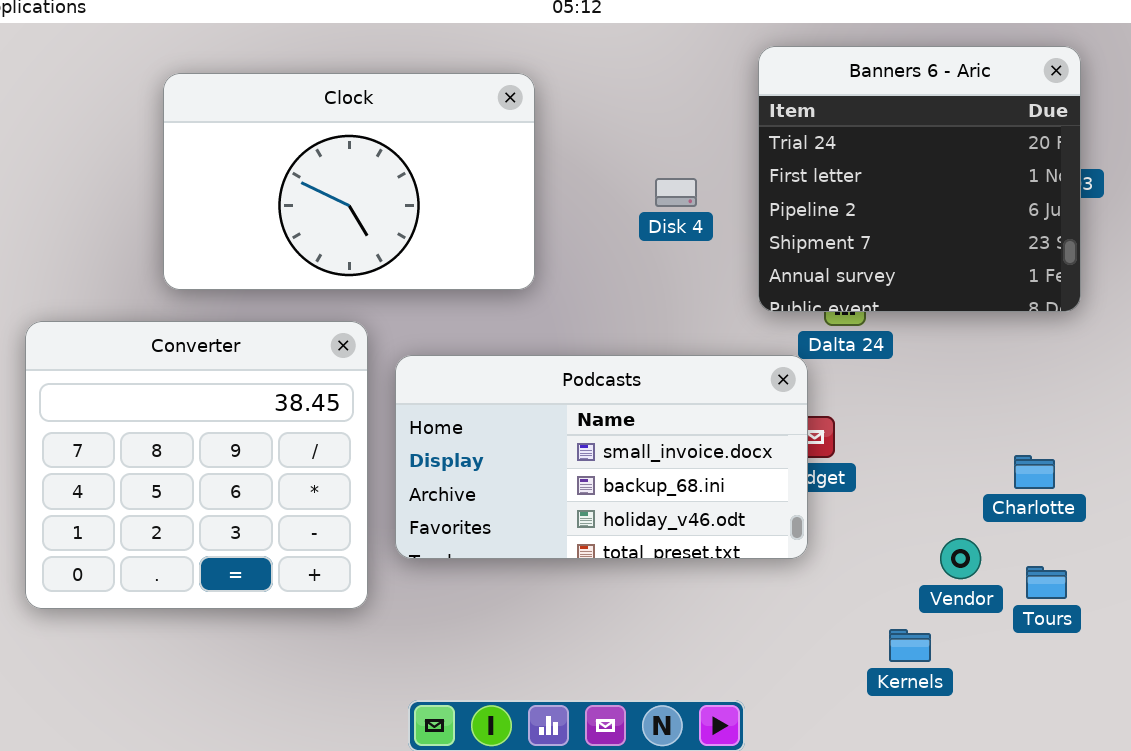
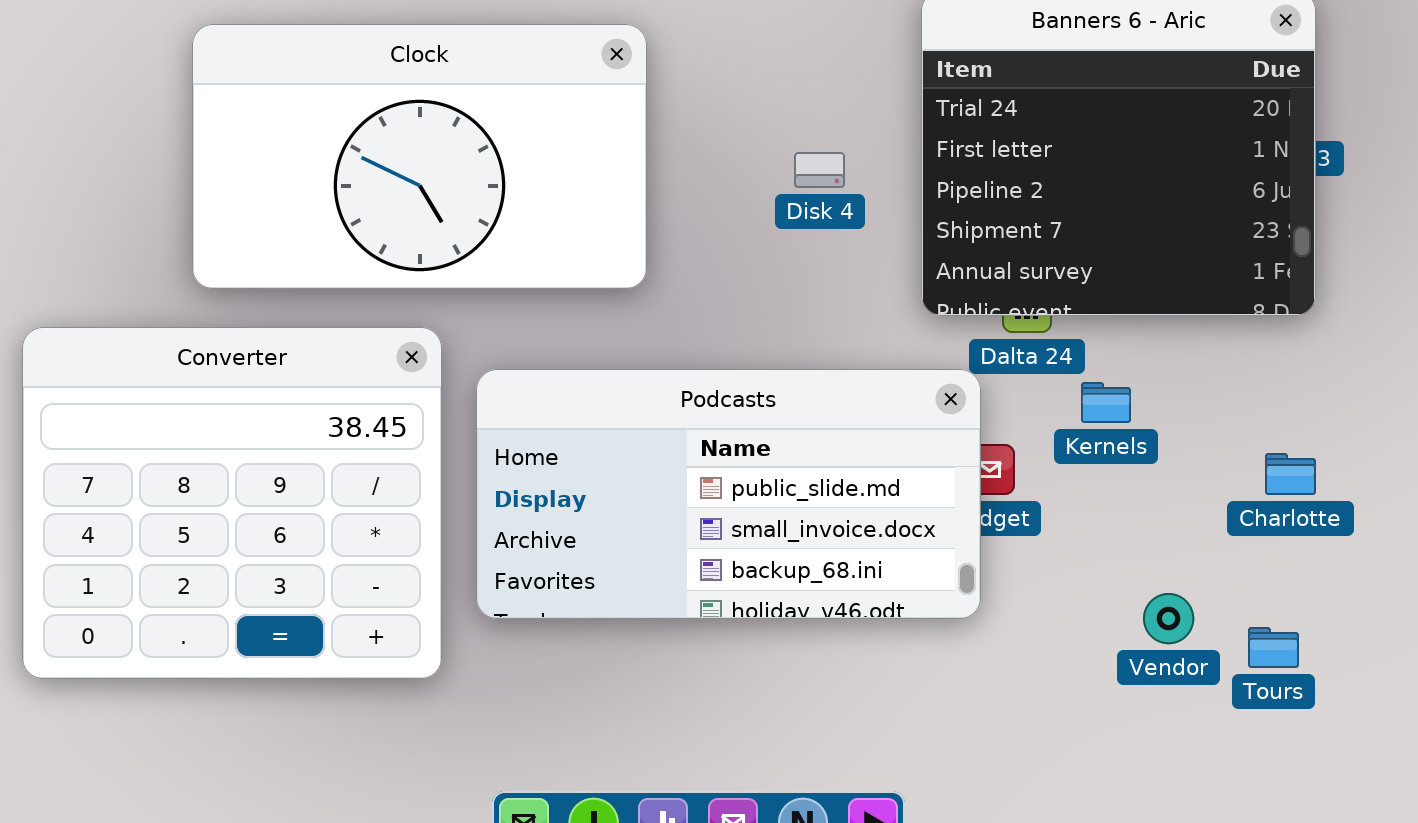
Podcasts: [395,355,808,559] -> [476,369,981,619], scrolled up 1 row
Charlotte: [1014,455,1055,489] -> [1265,453,1316,495], moved
Kernels: [889,629,931,662] -> [1081,382,1131,423], moved

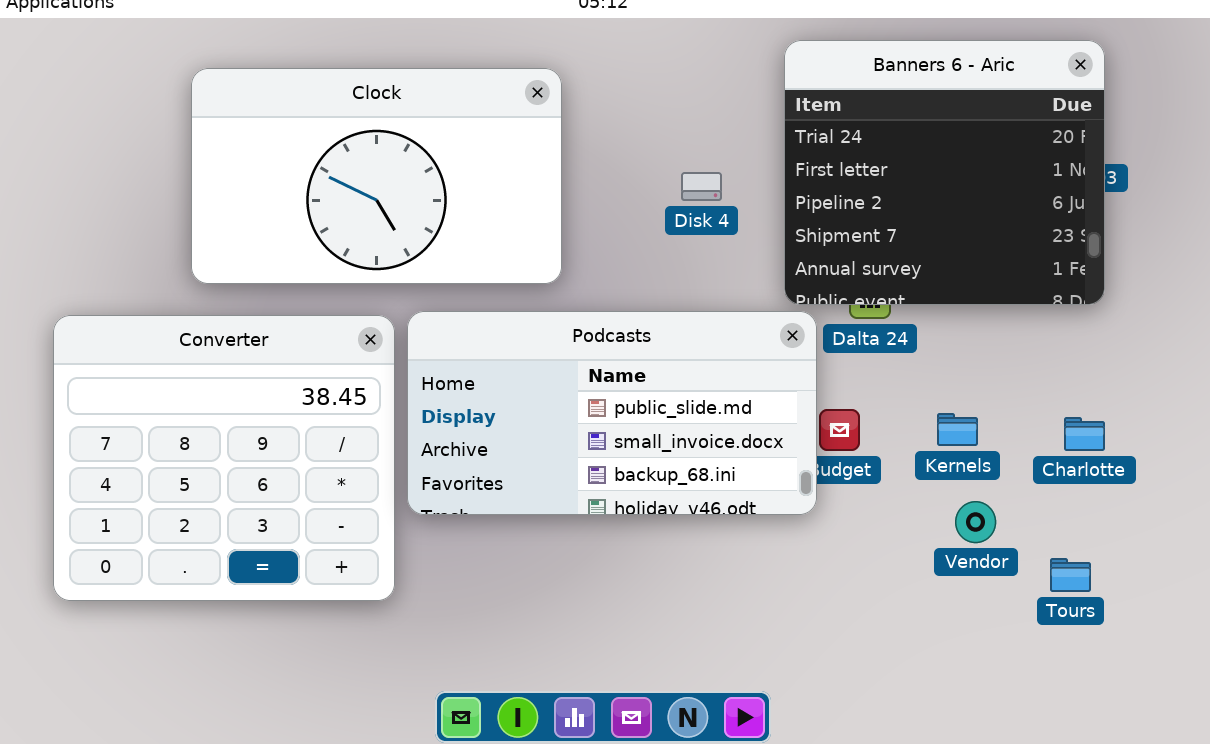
Podcasts: [476,369,981,619] -> [407,311,817,515], moved
Kernels: [1081,382,1131,423] -> [937,413,978,446], moved
Vendor: [1143,593,1194,644] -> [955,501,996,543], moved

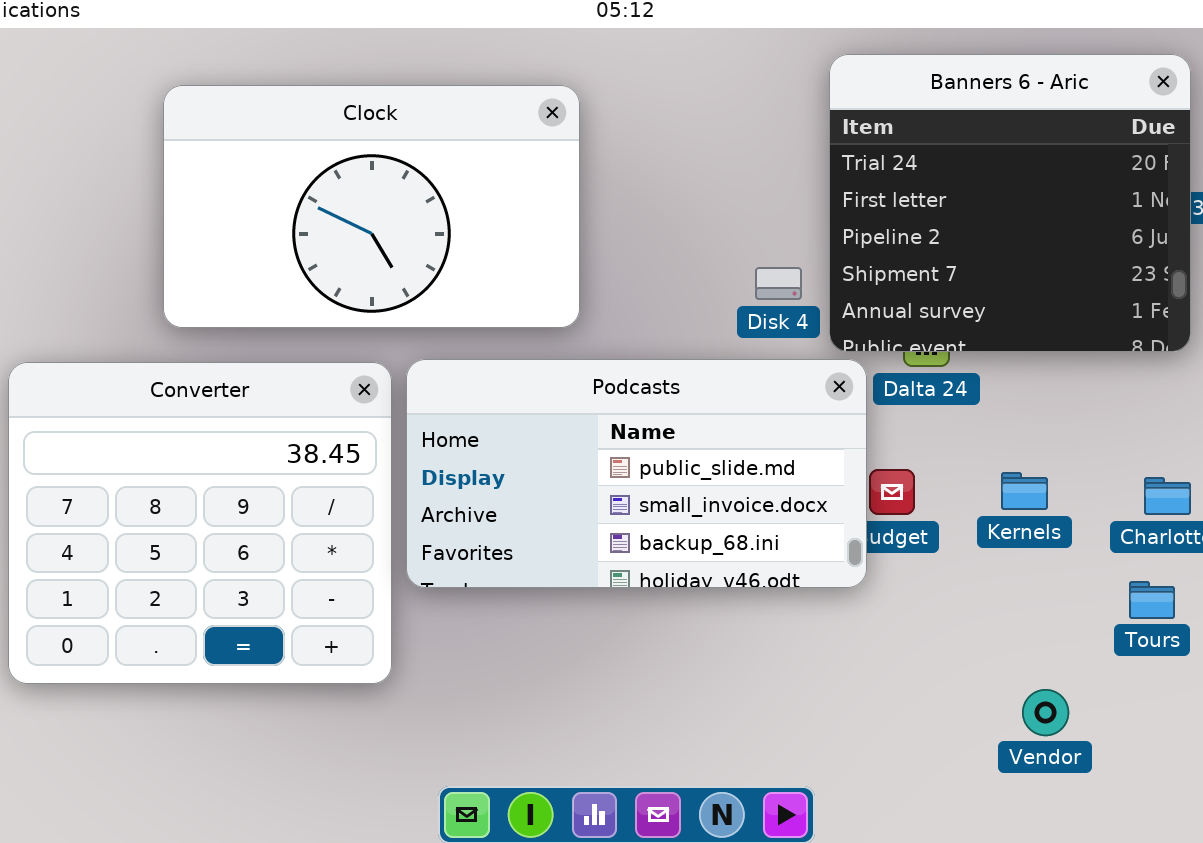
Disk 4: [681,172,722,201] -> [755,267,802,300], moved
Vendor: [955,501,996,543] -> [1022,689,1069,736], moved
Tours: [1050,558,1091,592] -> [1129,581,1175,619], moved

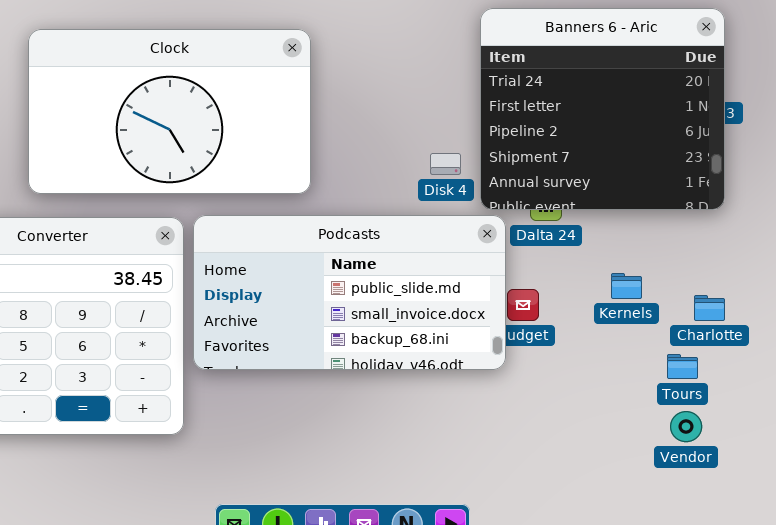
Kernels: [1001,472,1048,510] -> [611,273,642,299], moved
Tours: [1129,581,1175,619] -> [667,354,698,379], moved
Vendor: [1022,689,1069,736] -> [670,411,702,442], moved

